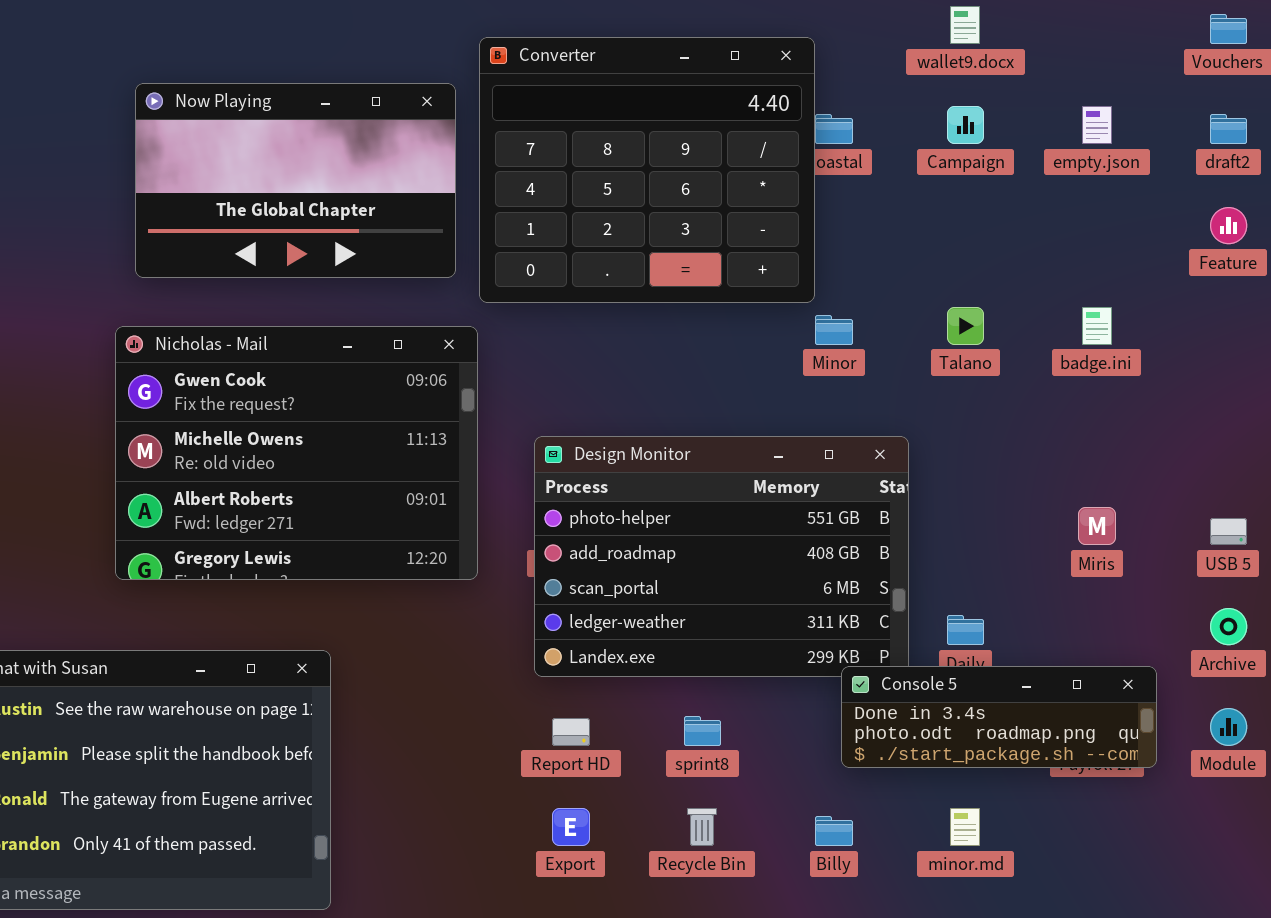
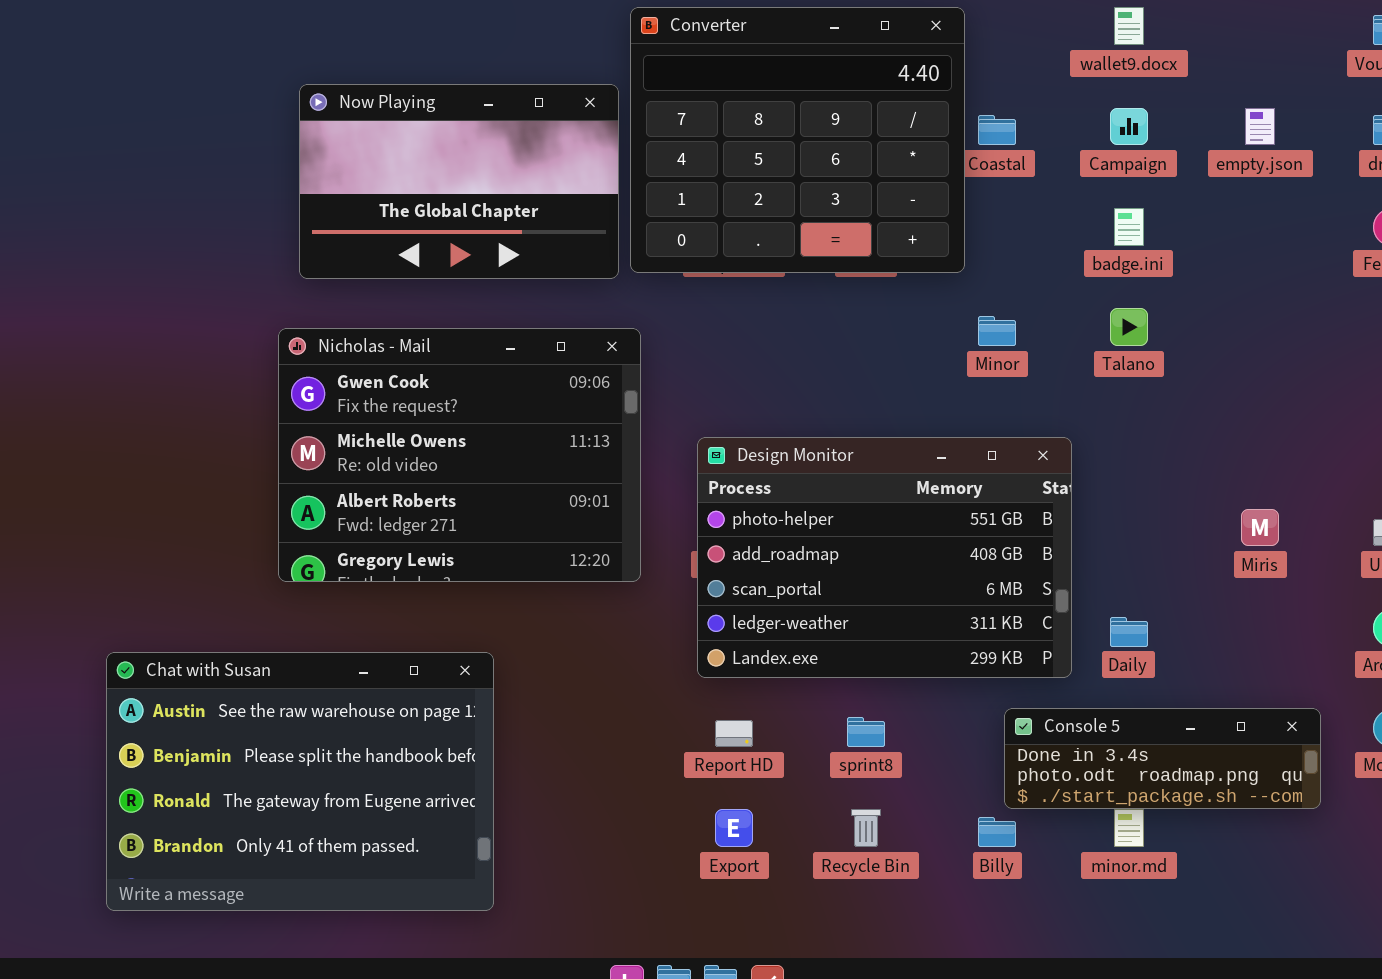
Converter: [479,37,815,303] -> [630,7,965,273], moved
badge.ini: [1082,307,1112,345] -> [1114,208,1144,246], moved
Console 5: [841,666,1157,768] -> [1004,708,1321,809], moved

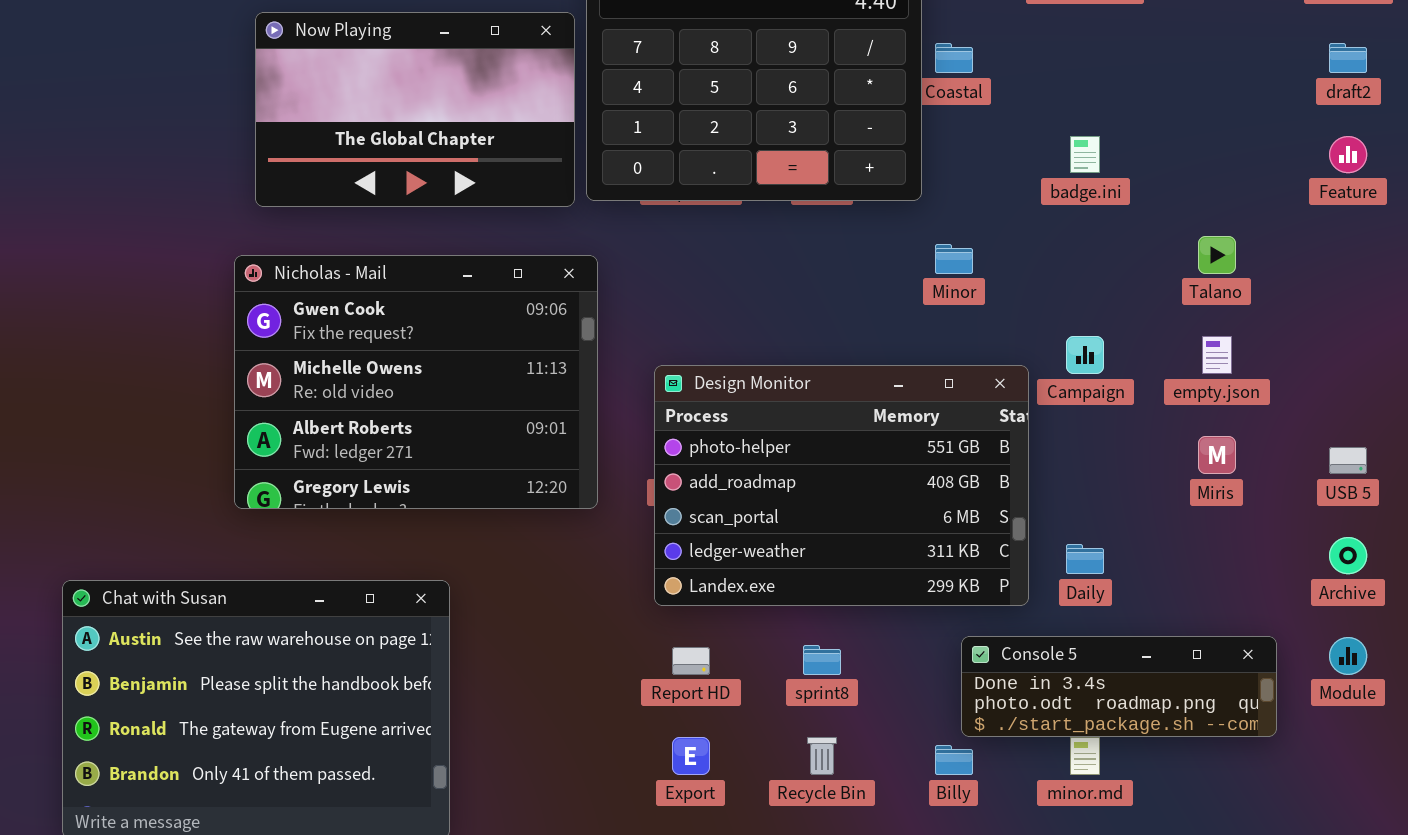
Campaign: [1110,108,1148,145] -> [1066,336,1104,374], moved
empty.json: [1245,108,1275,145] -> [1202,336,1232,374], moved
Talano: [1110,308,1148,346] -> [1198,236,1236,274], moved

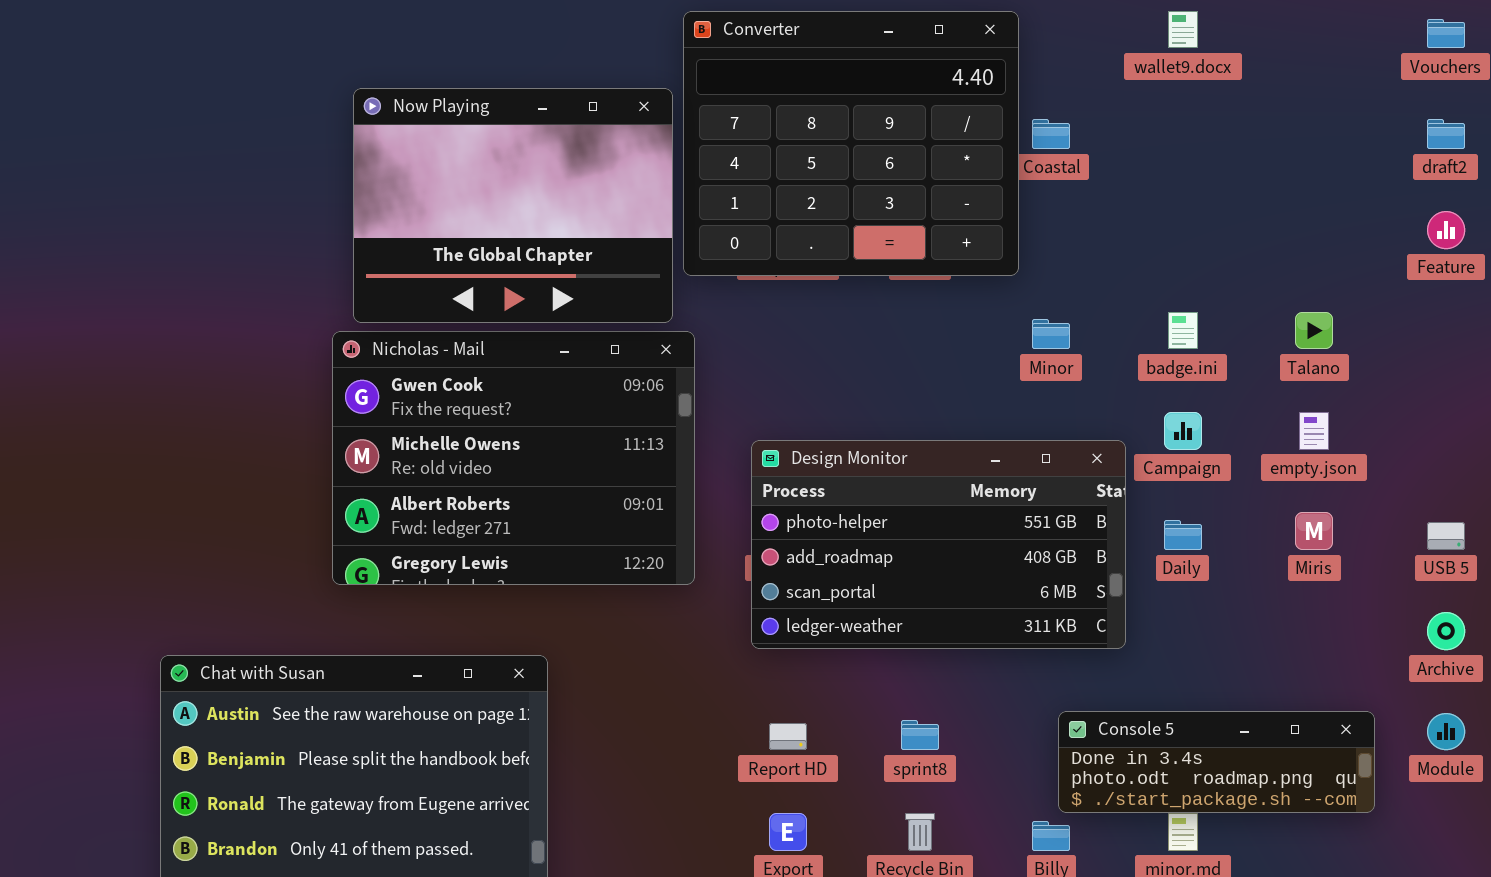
Now Playing: [255,12,575,207] -> [353,88,673,323], resized
badge.ini: [1070,136,1100,173] -> [1168,312,1198,349], moved
Design Monitor: [654,365,1029,606] -> [751,440,1126,649], resized
Daily: [1066,544,1104,574] -> [1164,520,1202,550], moved

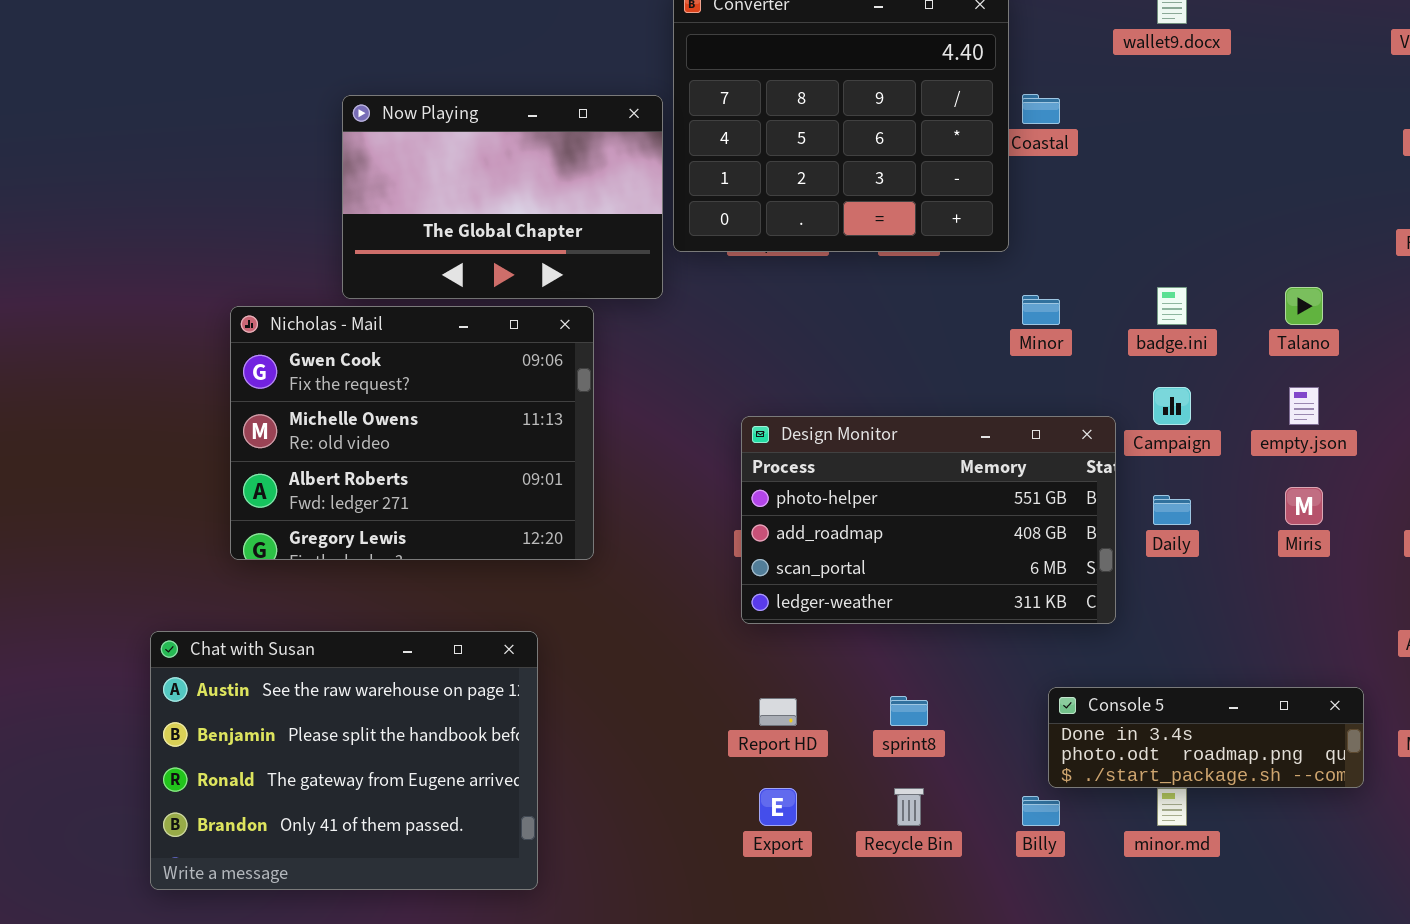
Now Playing: [353,88,673,323] -> [342,95,663,299], resized
Nicholas - Mail: [332,331,695,585] -> [230,306,594,560], moved

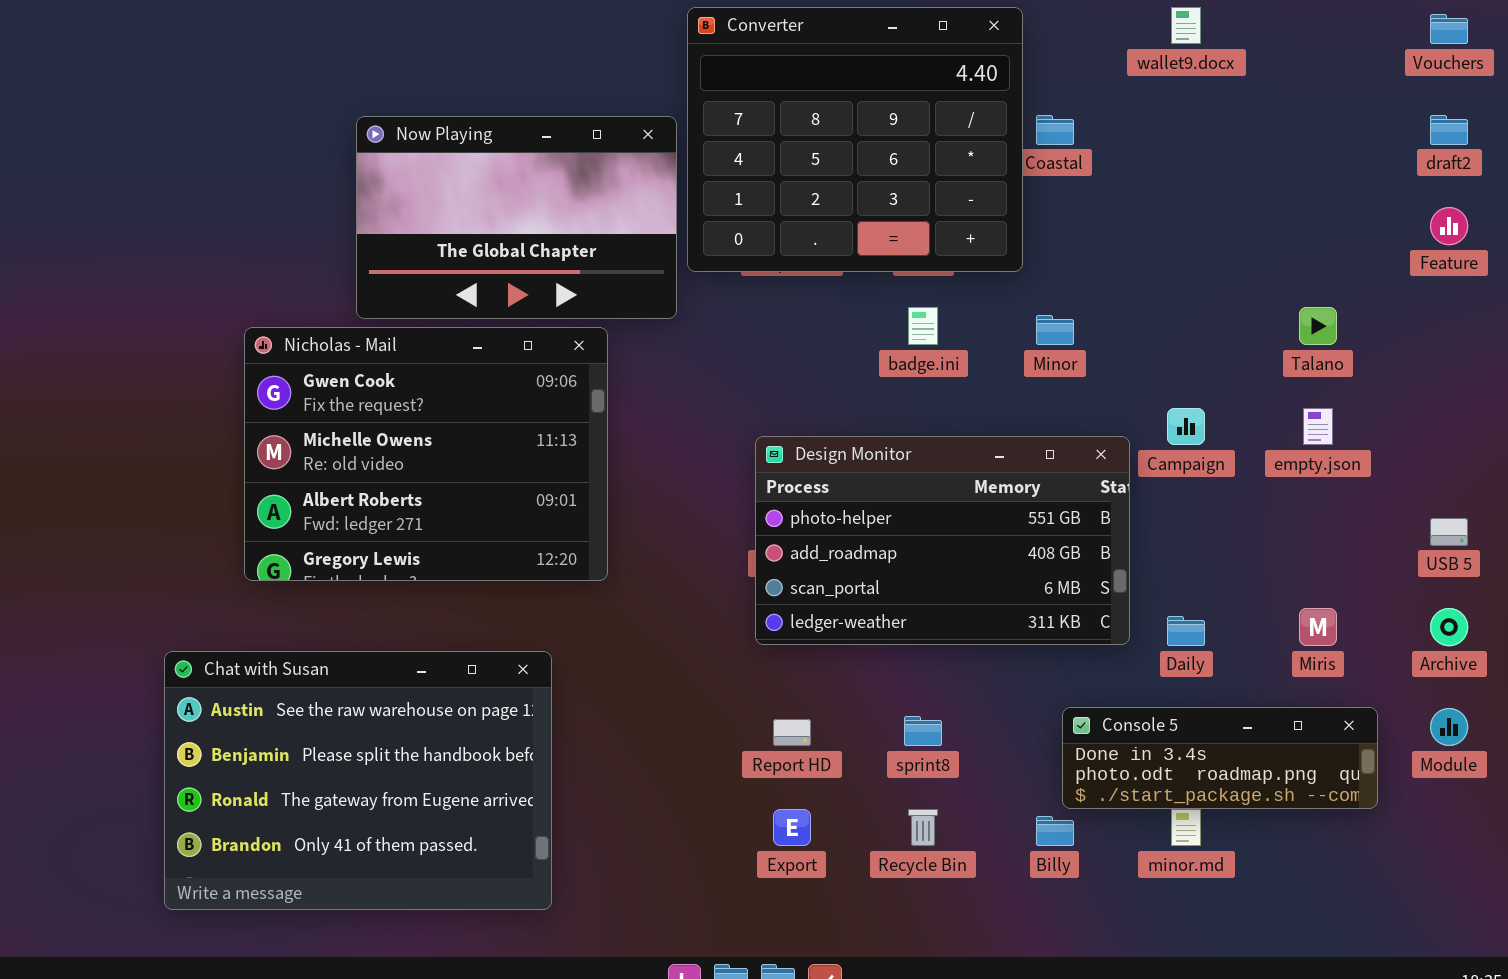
badge.ini: [1157,287,1187,325] -> [908,307,938,345], moved
Miris: [1285,487,1323,525] -> [1299,608,1337,646], moved
Daily: [1153,495,1191,525] -> [1167,616,1205,646], moved

